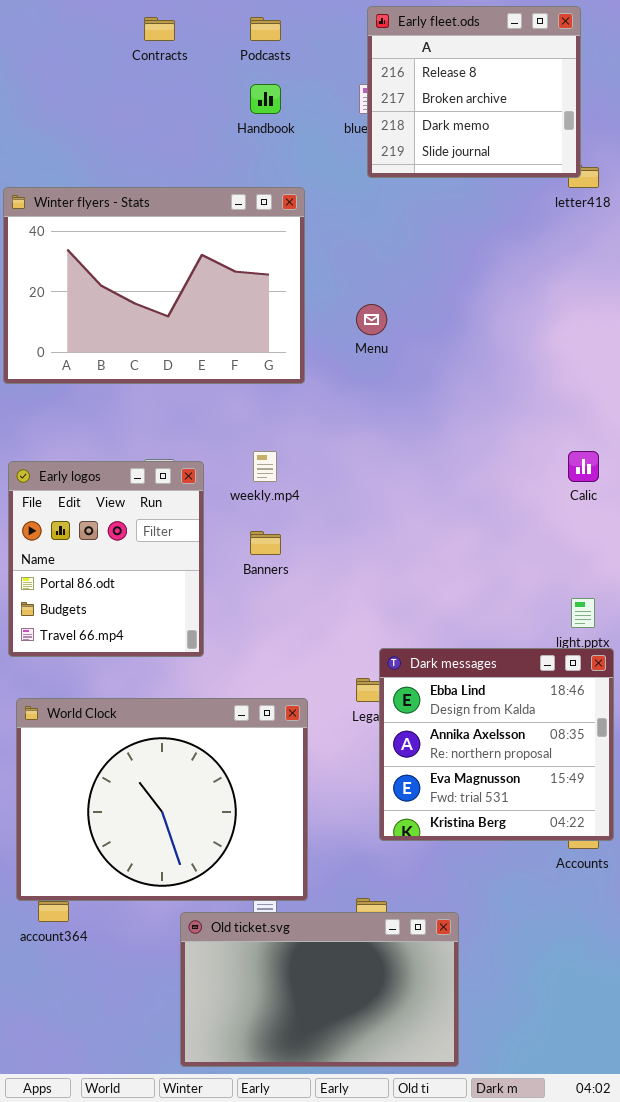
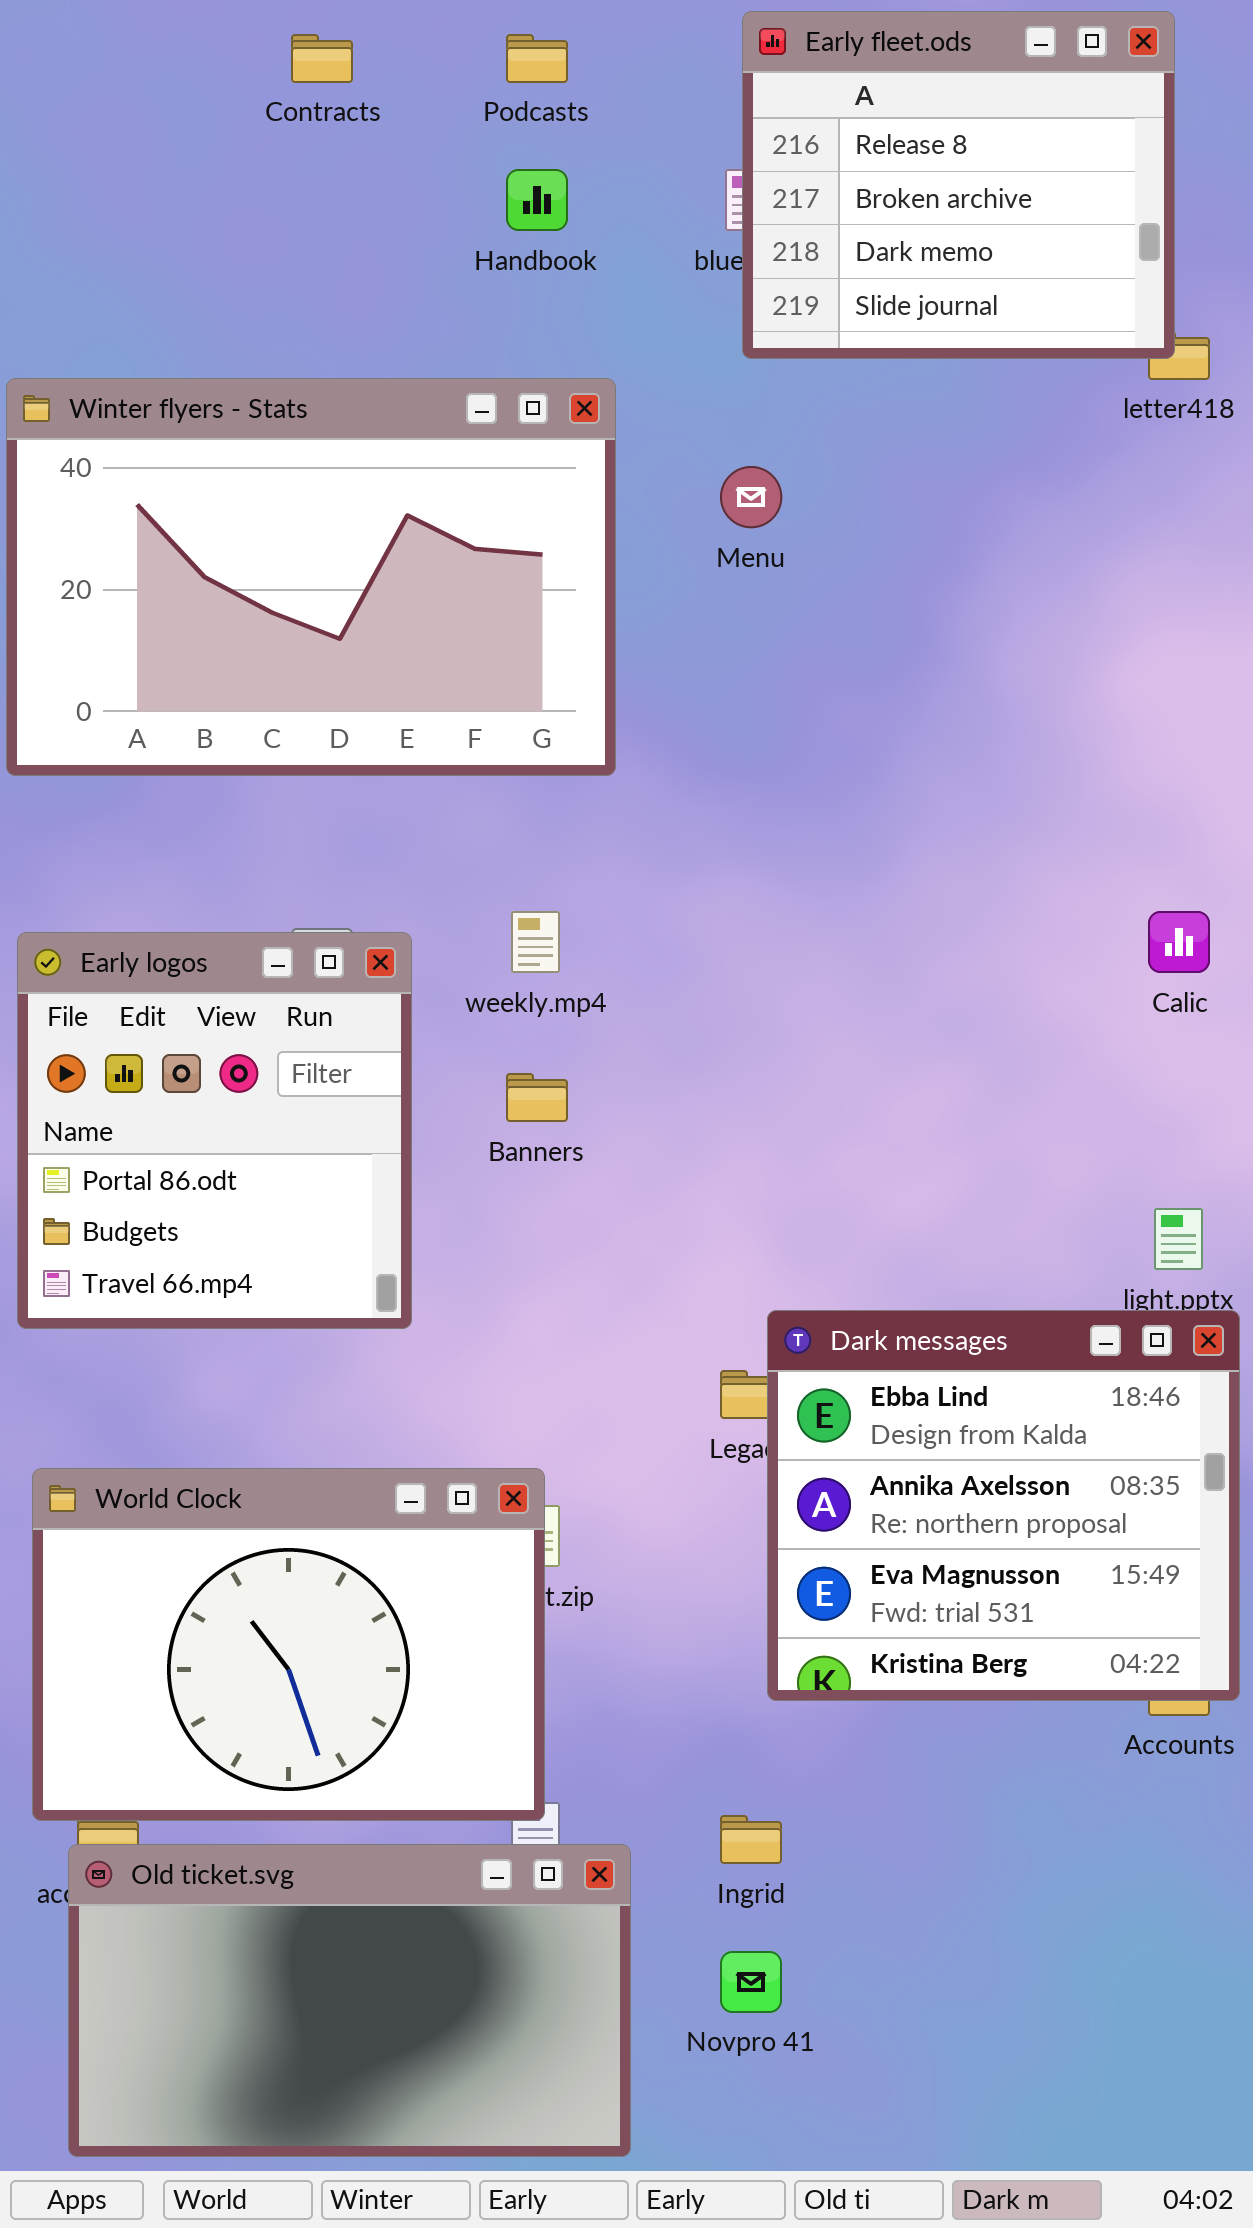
Menu: [356,304,387,335] -> [720,466,782,528], moved
World Clock: [16,698,308,901] -> [32,1468,545,1821], resized
Old ticket.svg: [180,912,459,1067] -> [68,1844,631,2157], moved

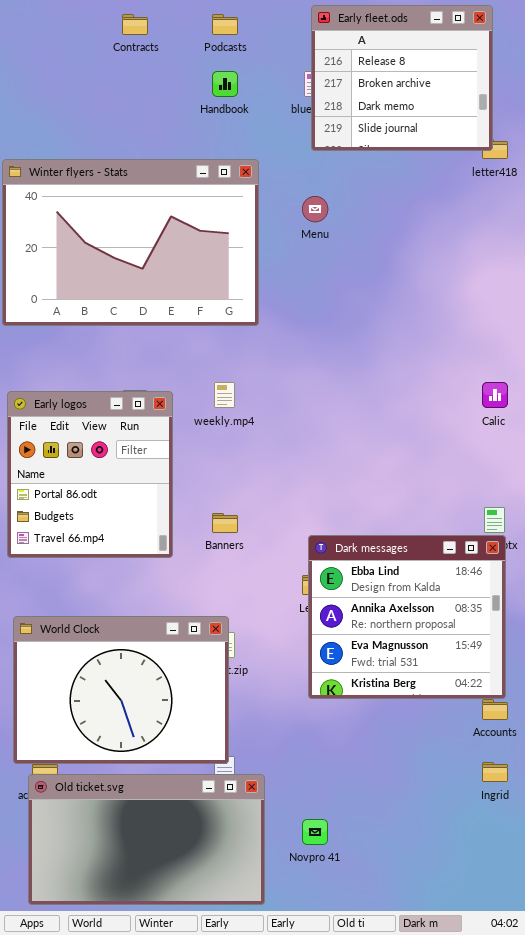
Banners: [506,1073,568,1122] -> [212,513,238,533], moved
Dark messages: [767,1310,1240,1701] -> [308,535,506,699], moved
Ingrid: [720,1815,782,1864] -> [482,762,508,782], moved

